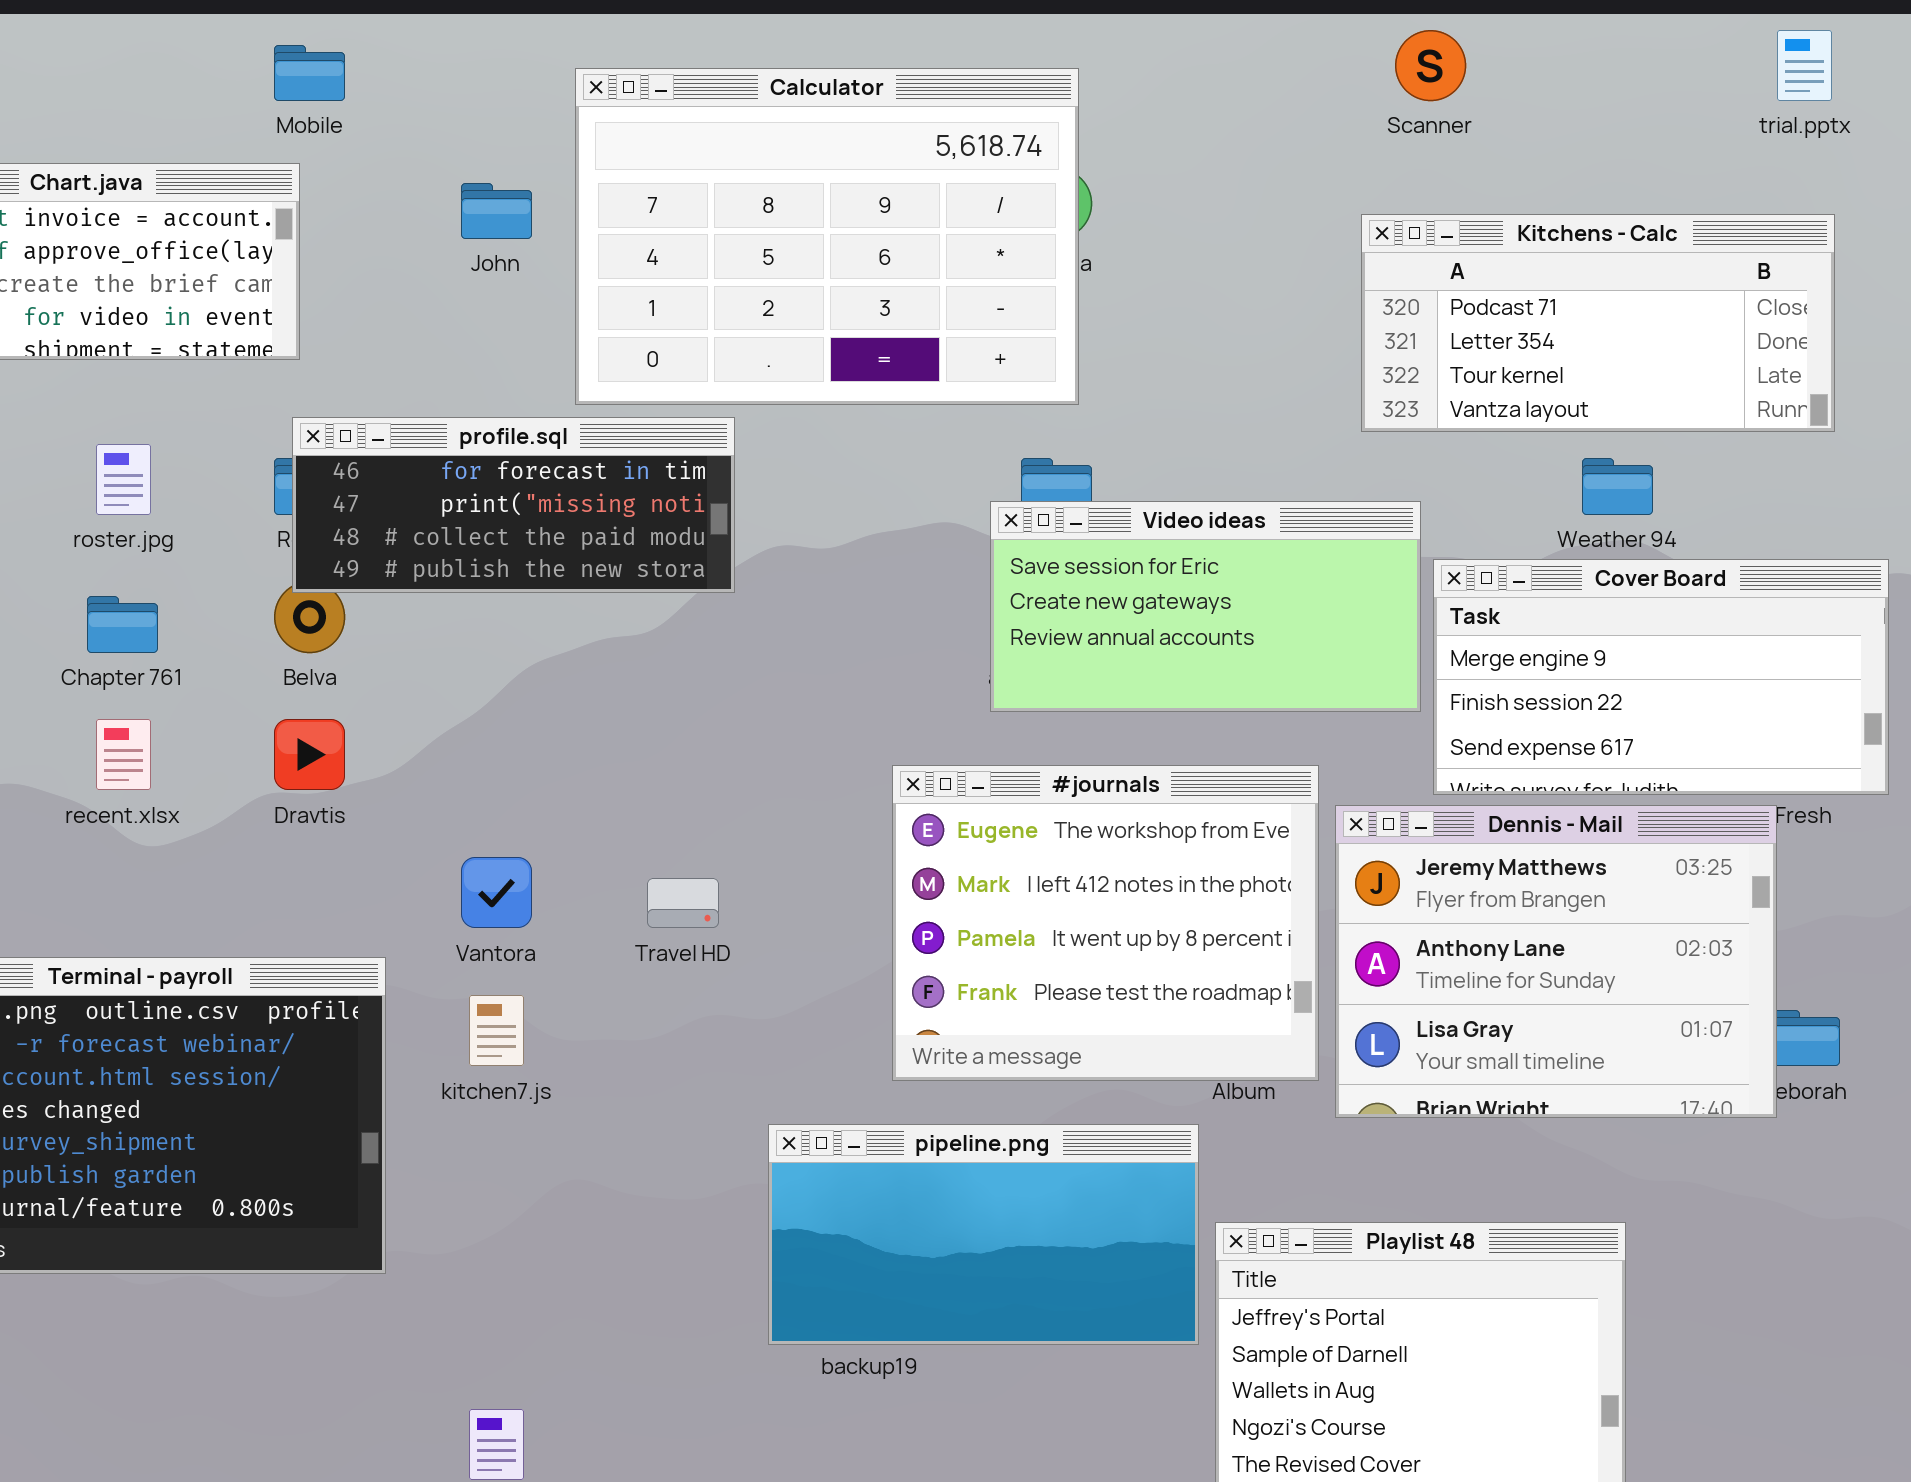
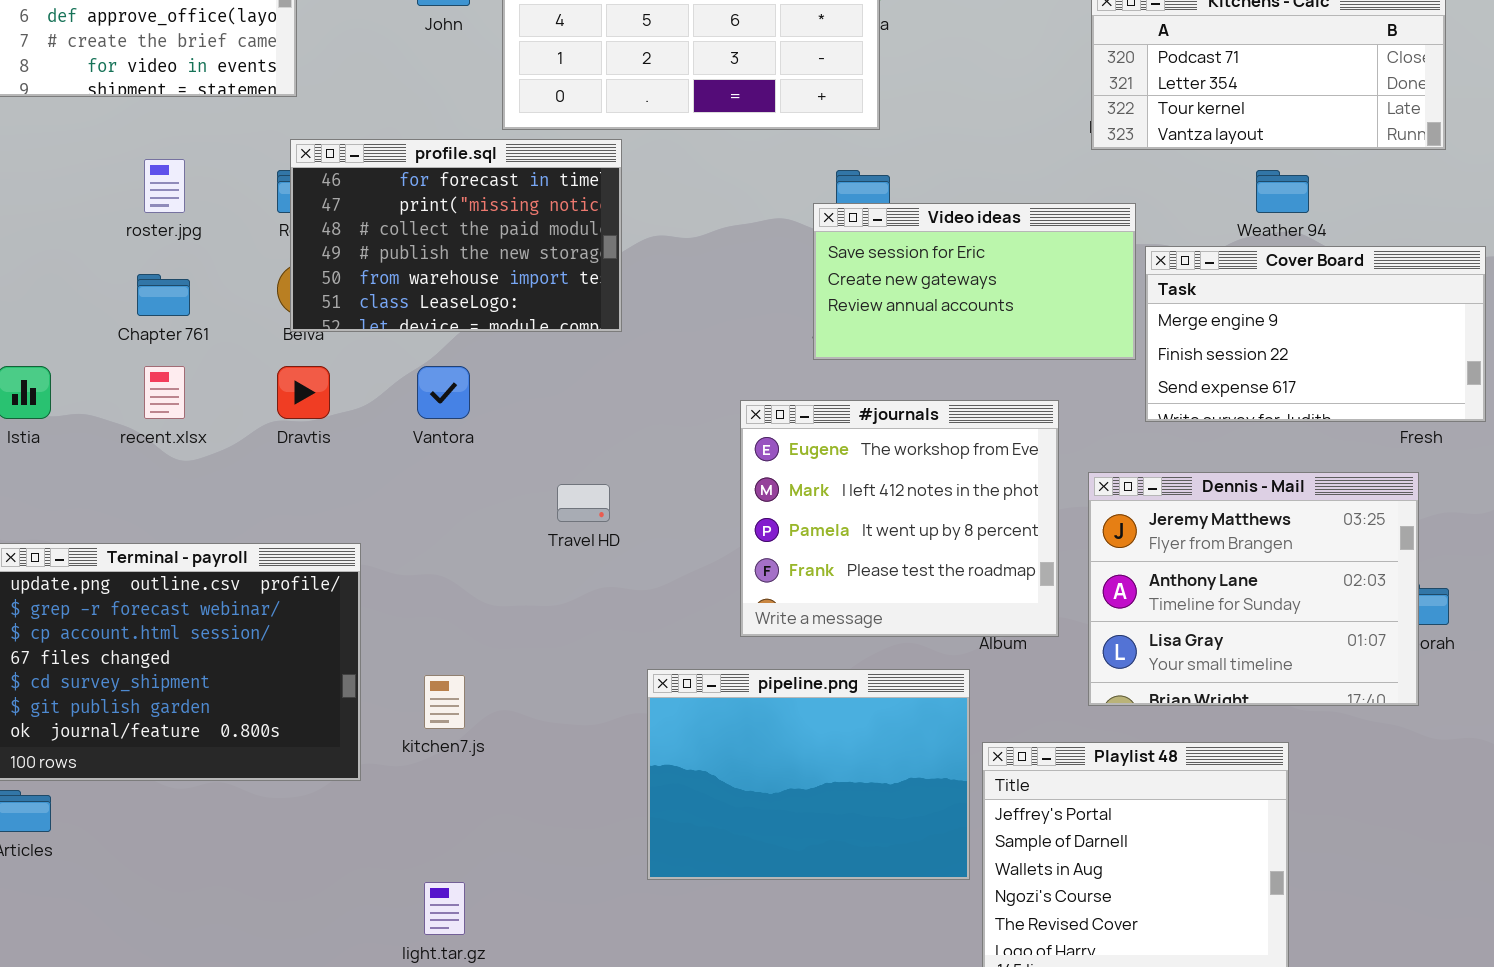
profile.sql: [292,417,735,593] -> [290,139,622,332], resized
Dennis - Mail: [1335,805,1777,1118] -> [1088,472,1419,706], moved
Vantora: [461,857,532,928] -> [417,366,470,419], moved
kitchen7.js: [469,995,524,1066] -> [424,675,465,729], moved
pipeline.png: [768,1124,1199,1345] -> [647,669,970,880], resized

